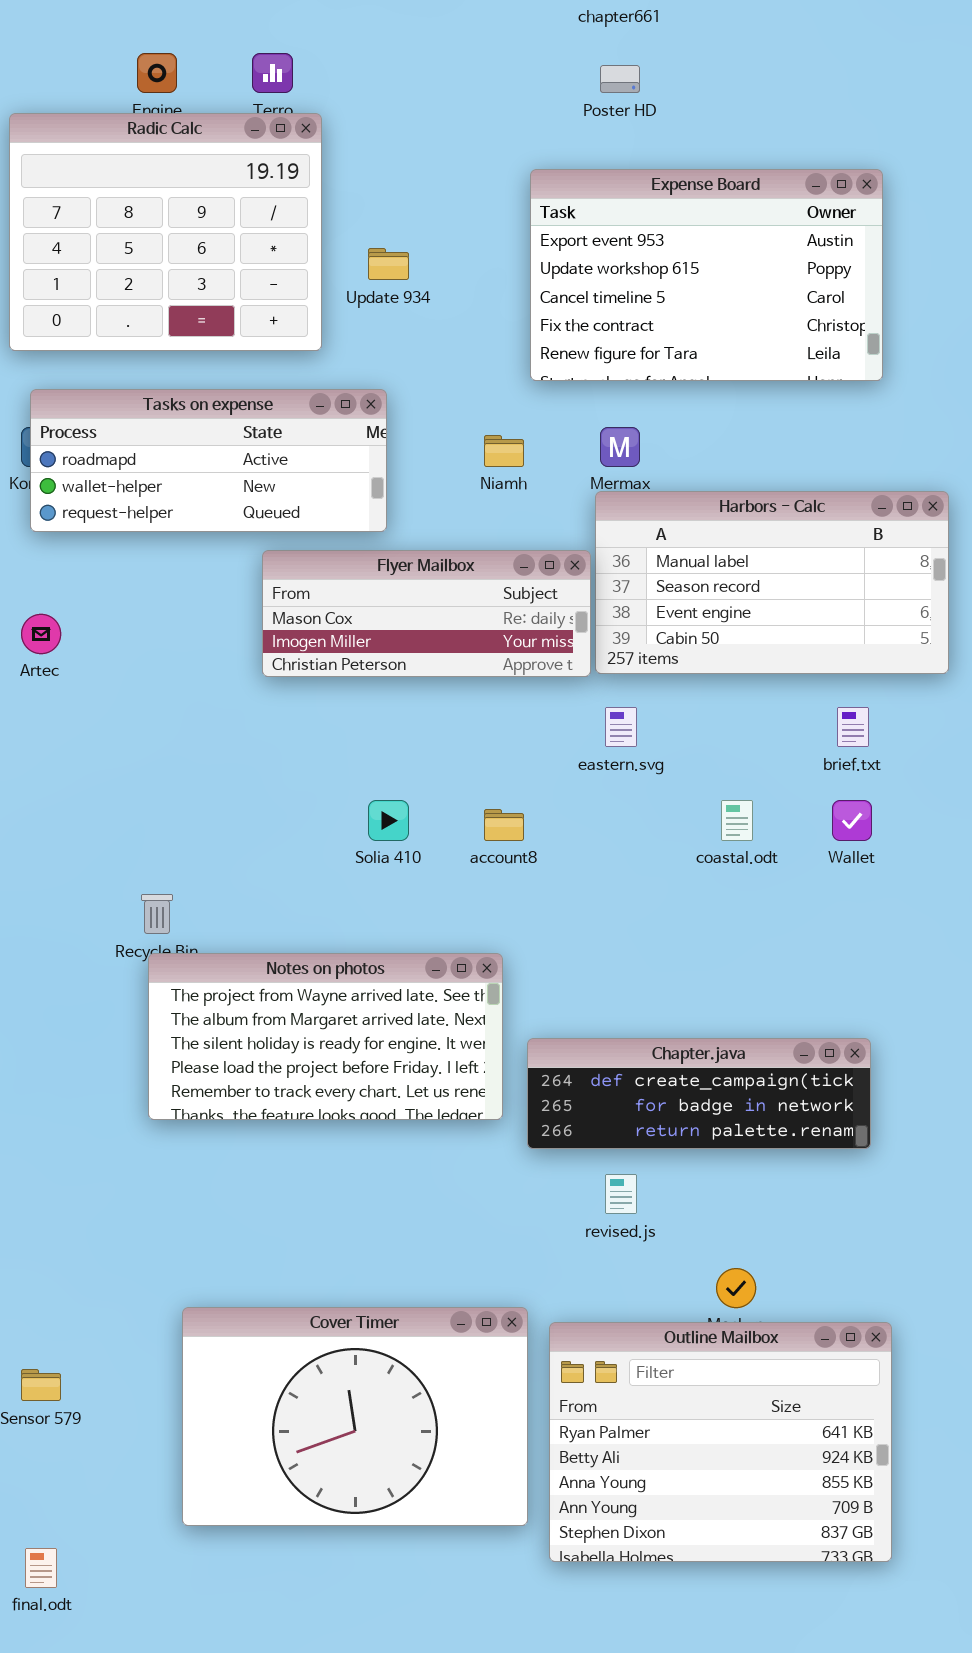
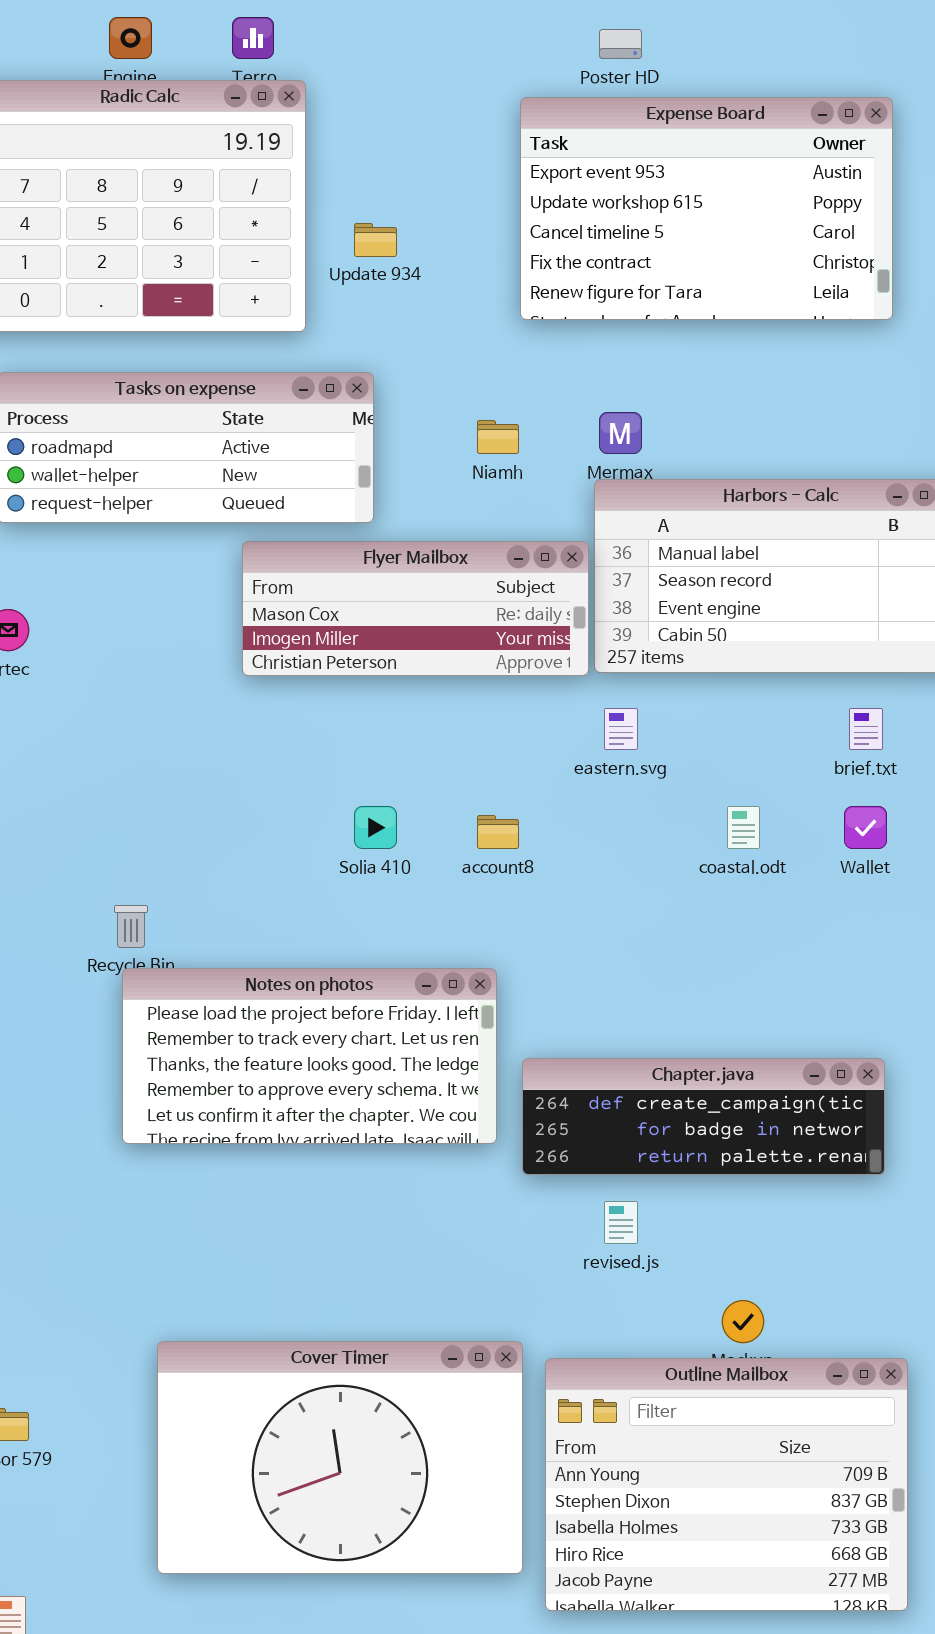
Expense Board: [530,169,883,381] -> [520,97,893,320], moved
Notes on photos: [148,953,503,1120] -> [122,968,497,1144], scrolled down 3 rows
Outline Mailbox: [549,1322,892,1562] -> [545,1358,908,1611], scrolled down 3 rows

